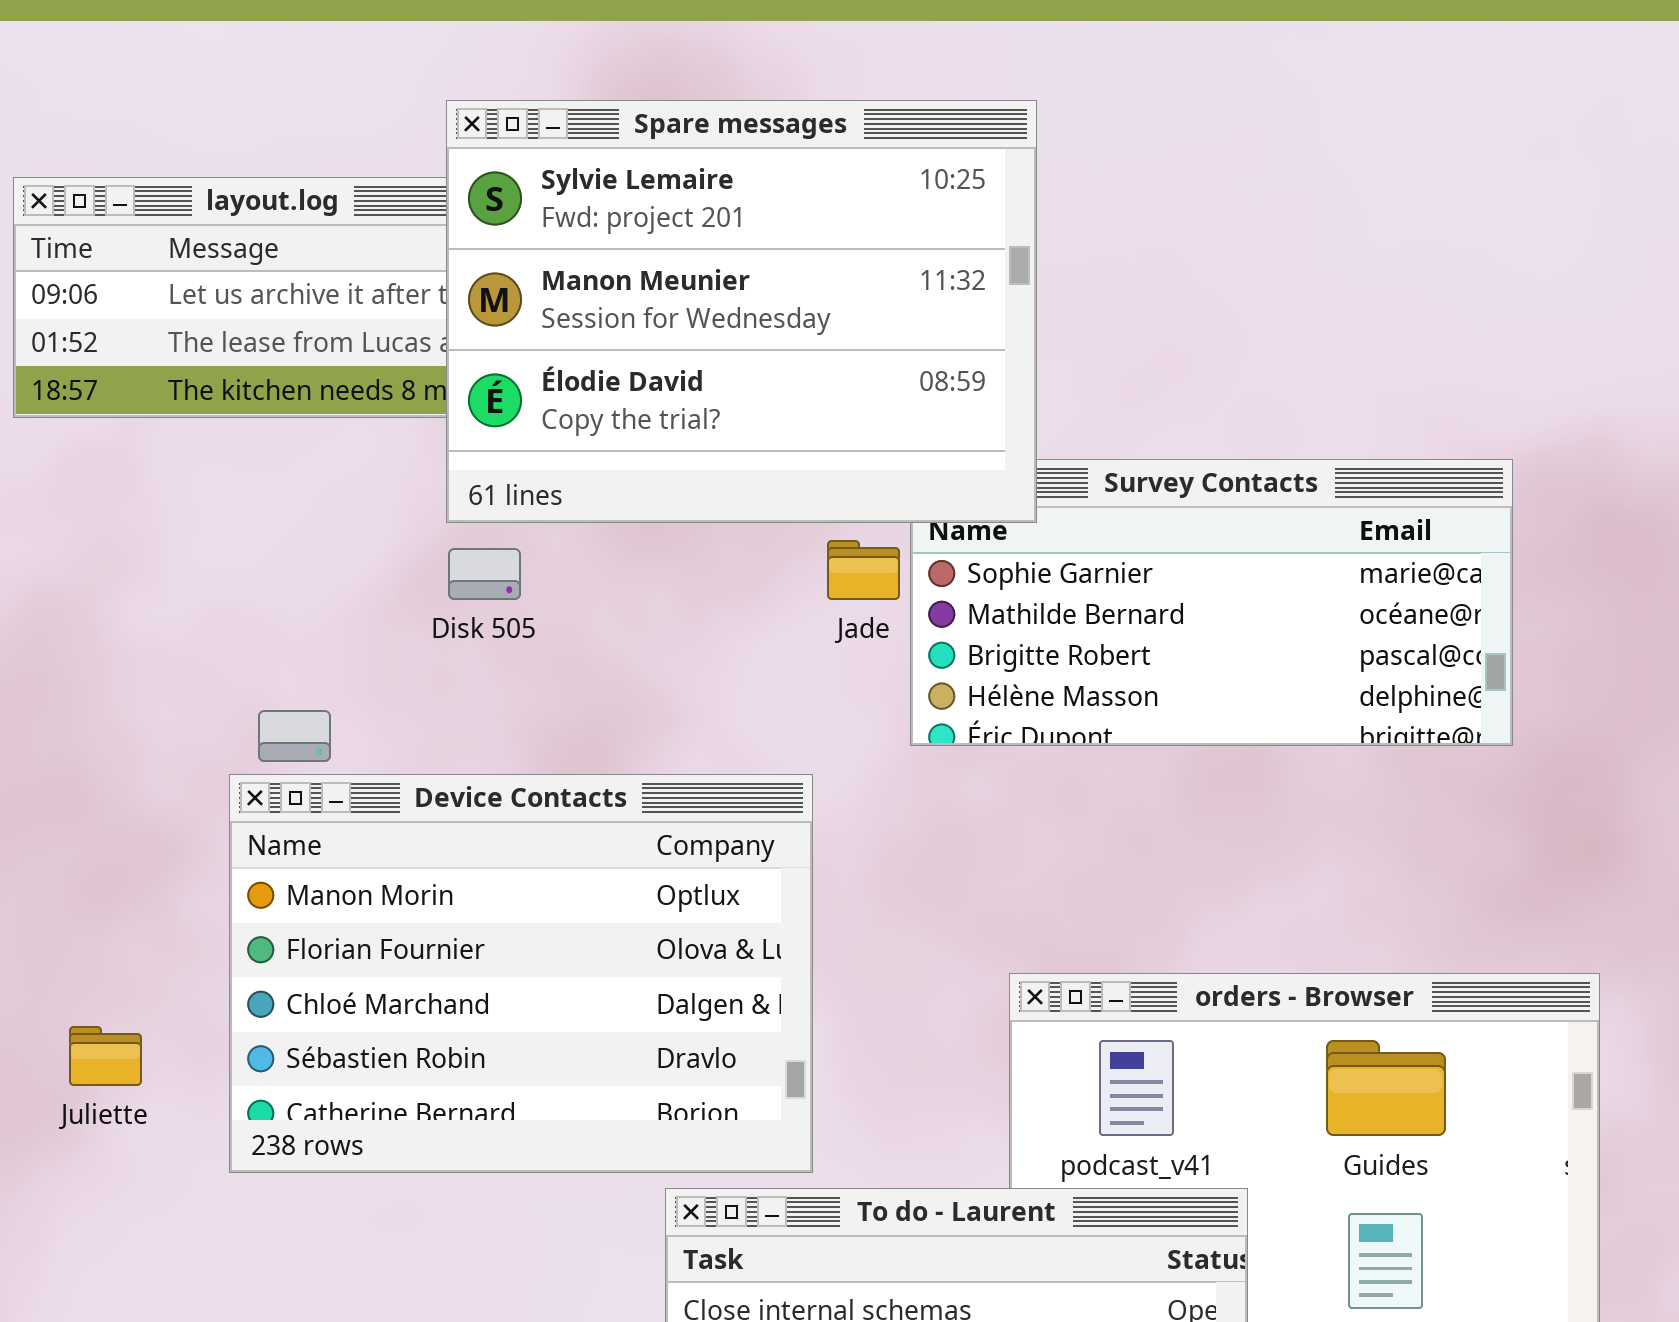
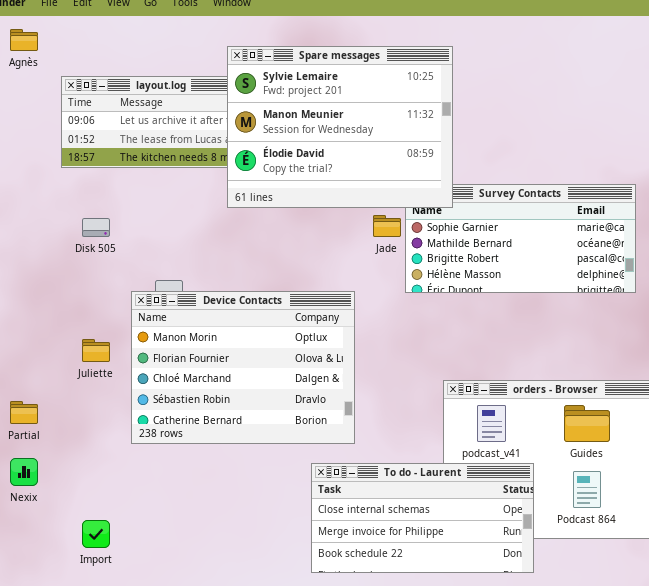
Disk 505: [448,548,521,600] -> [82,218,110,237], moved
Device Contacts: [229,774,813,1173] -> [131,291,355,444], moved
Juliette: [69,1026,142,1086] -> [82,339,110,362], moved

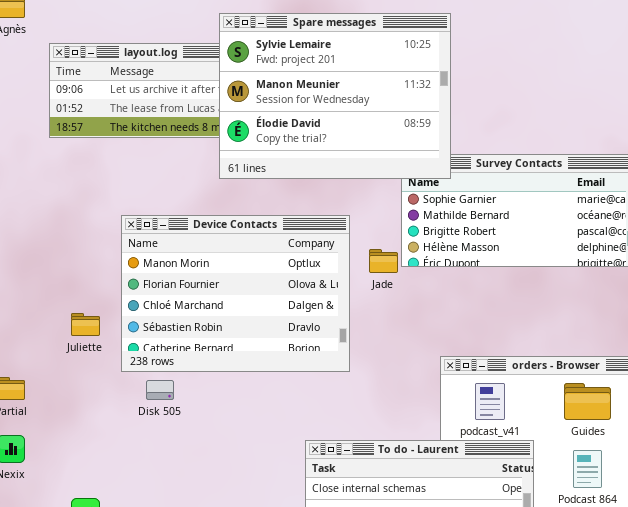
Jade: [373,215,401,237] -> [369,249,398,273], moved
Disk 505: [82,218,110,237] -> [146,380,174,400], moved
Device Contacts: [131,291,355,444] -> [121,215,350,372], moved

